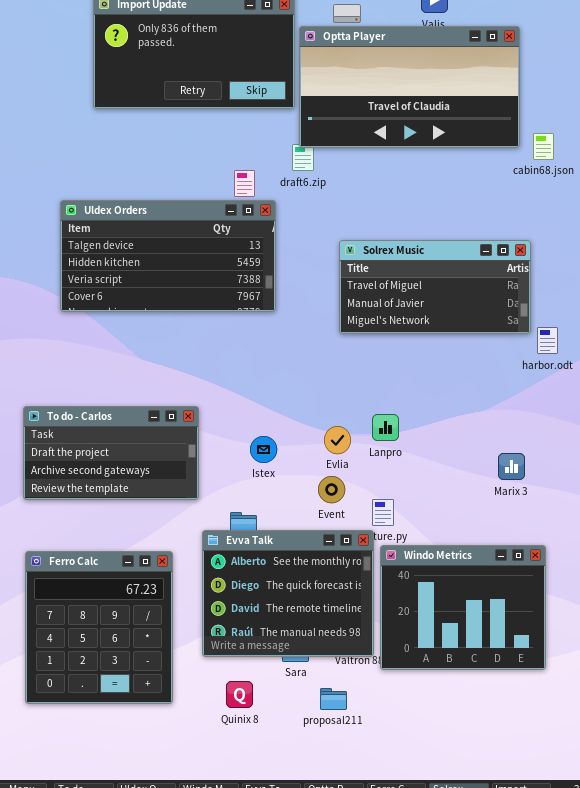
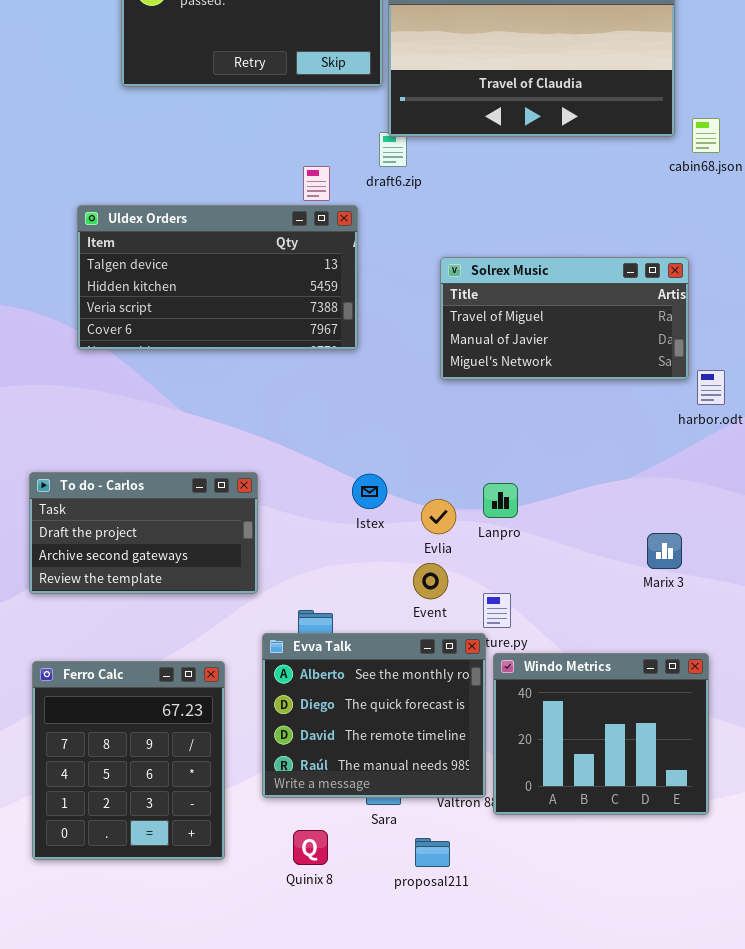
Istex: [250,436,277,463] -> [352,474,387,509], moved

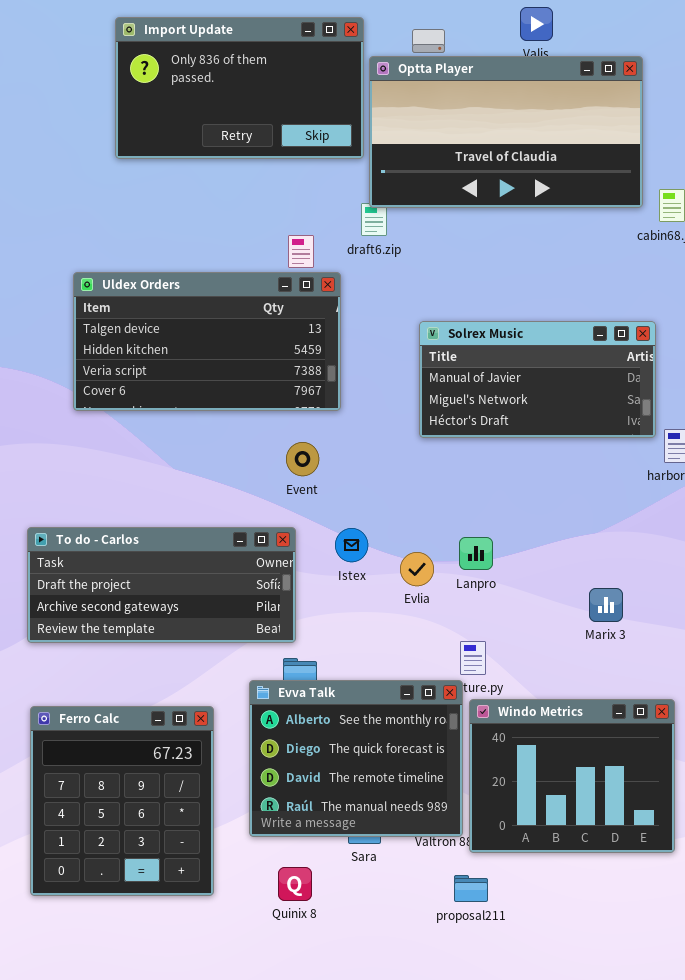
Solrex Music: [440,257,689,380] -> [419,321,656,438], scrolled down 1 row
To do - Carlos: [29,472,258,594] -> [27,527,296,643], resized
Marix 3: [647,533,682,569] -> [589,588,623,622], moved
Event: [413,563,448,599] -> [286,442,319,476], moved
proposal211: [415,838,450,867] -> [454,875,488,902], moved

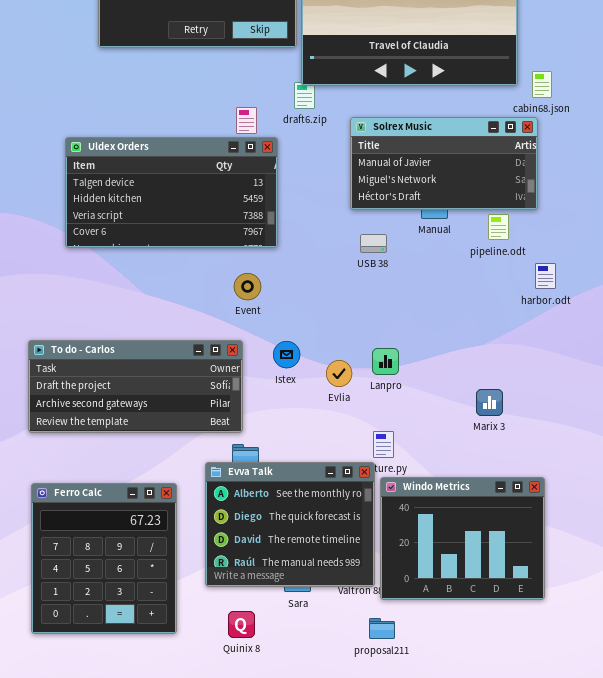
Solrex Music: [419,321,656,438] -> [350,117,538,210], moved

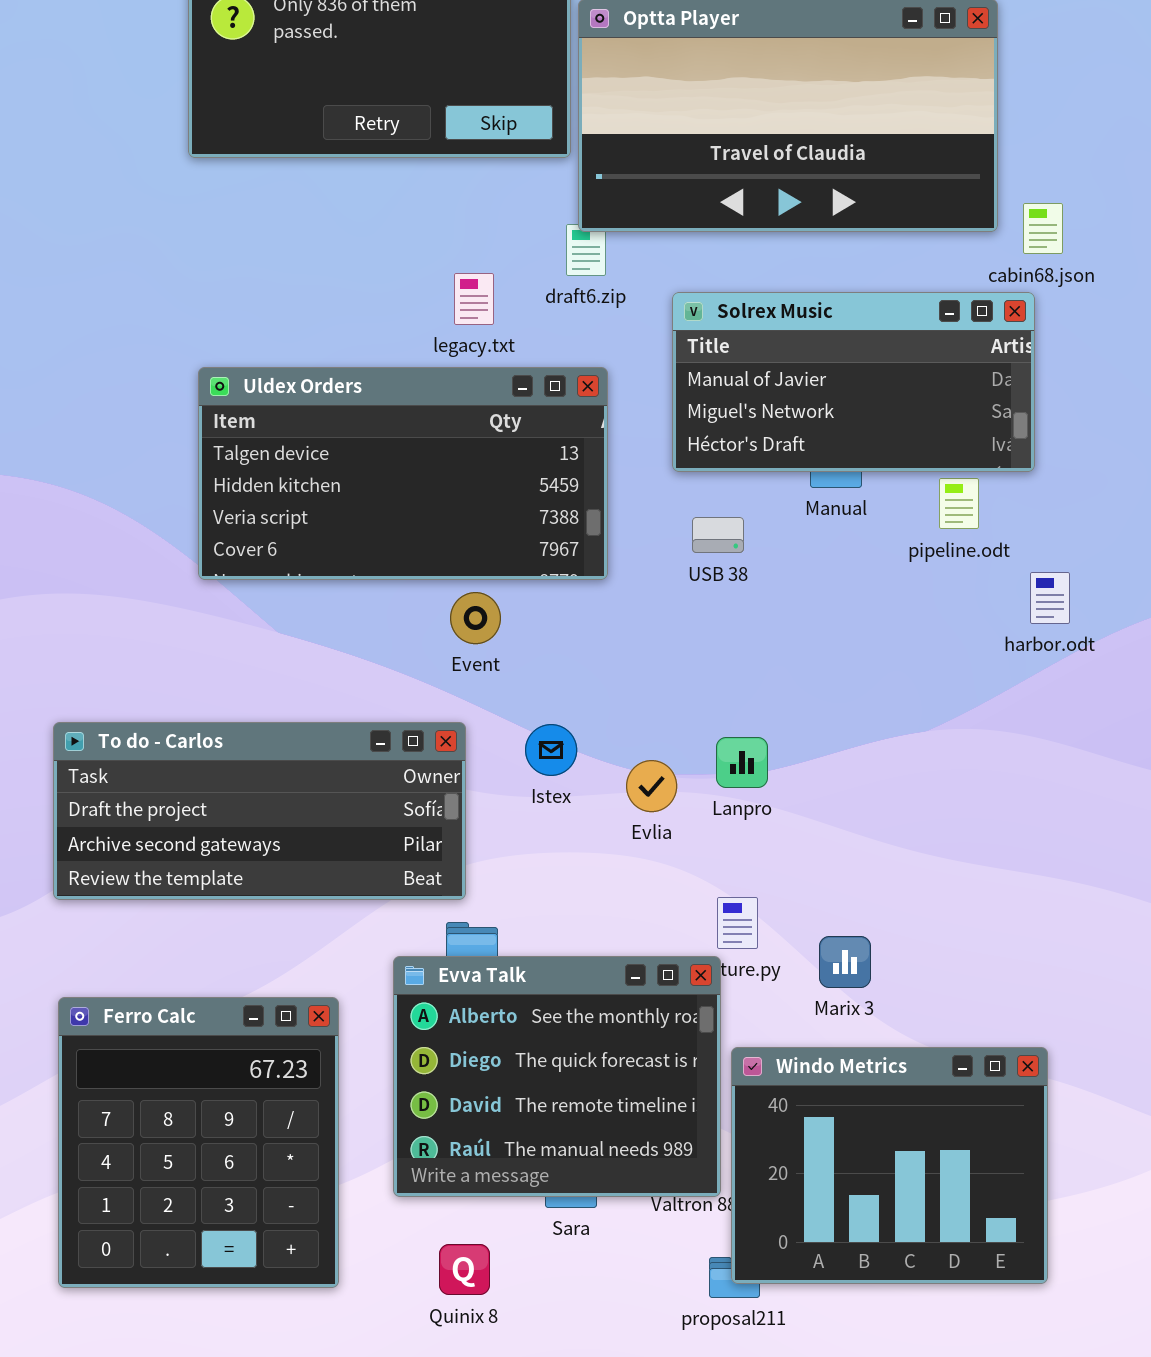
Uldex Orders: [65,137,278,248] -> [198,367,608,580], moved
Marix 3: [476,389,503,416] -> [819,936,871,988], moved
Windo Metrics: [380,477,545,600] -> [731,1047,1048,1284], moved

